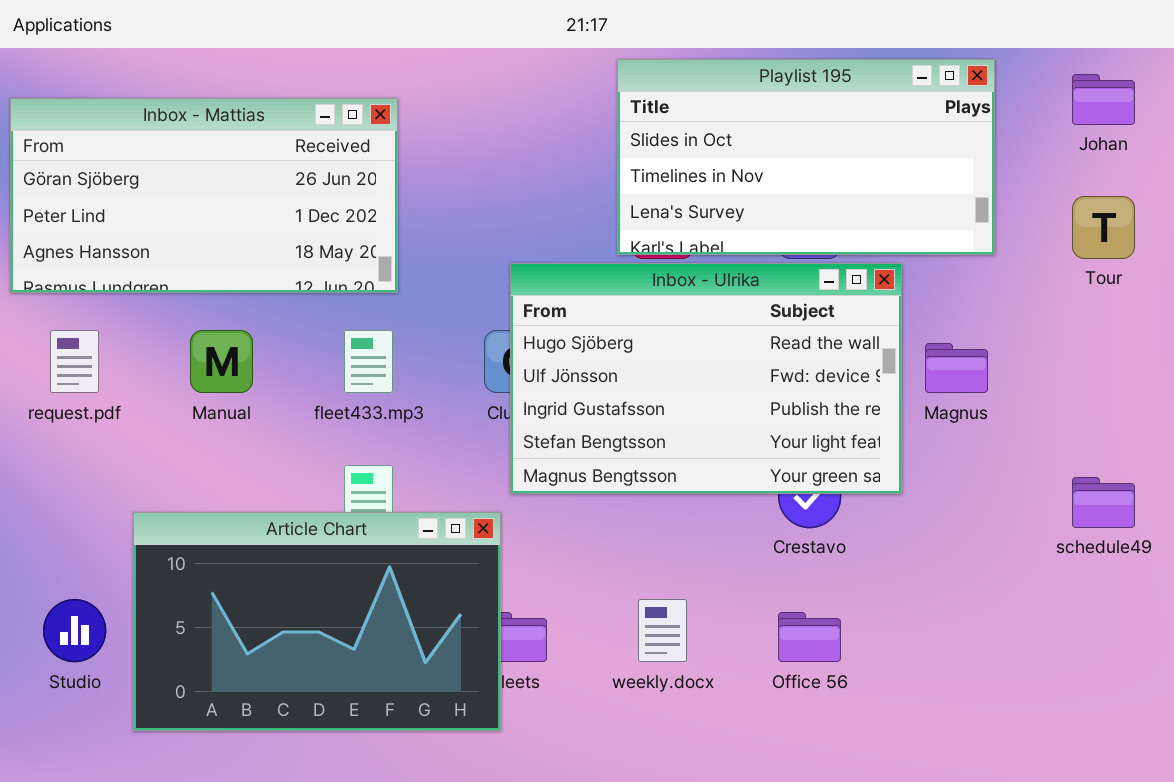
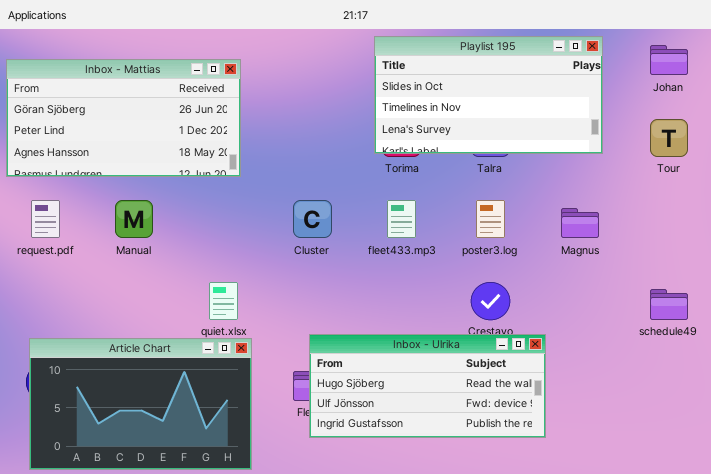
Inbox - Ulrika: [510,263,902,494] -> [309,334,546,438], moved, resized
fleet433.mp3: [344,330,393,393] -> [387,200,416,238], moved
Article Chart: [133,512,501,731] -> [29,338,252,470], moved

